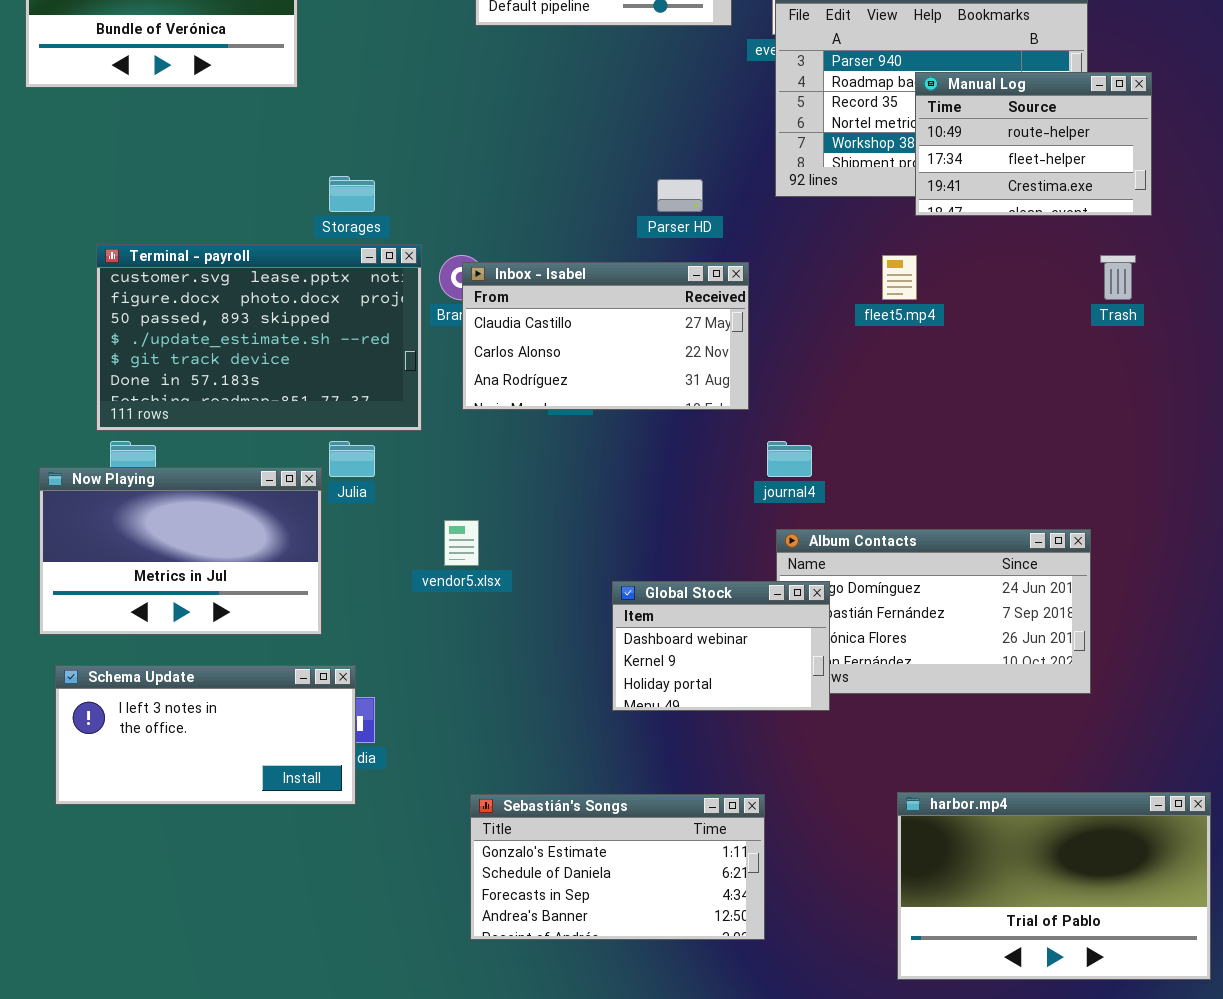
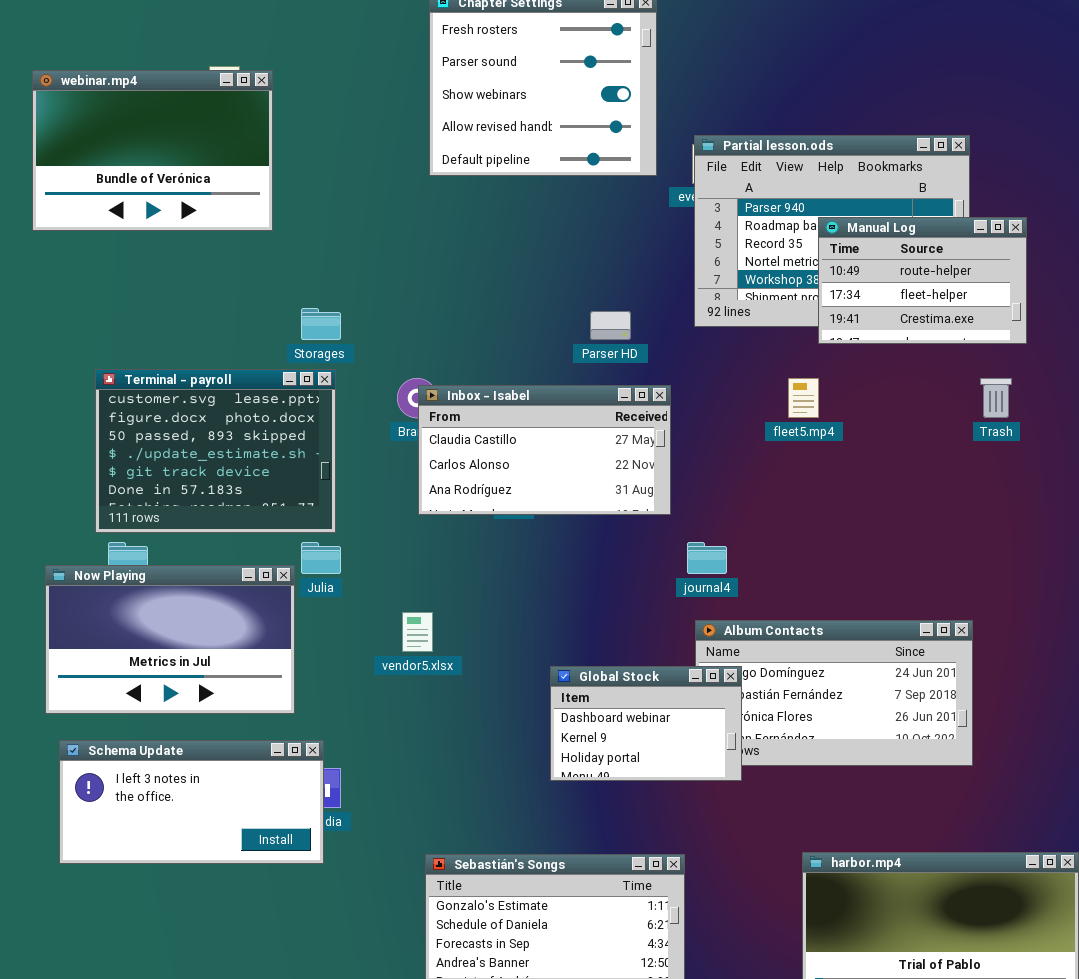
Terminal - payroll: [96,244,422,431] -> [95,369,336,533], resized

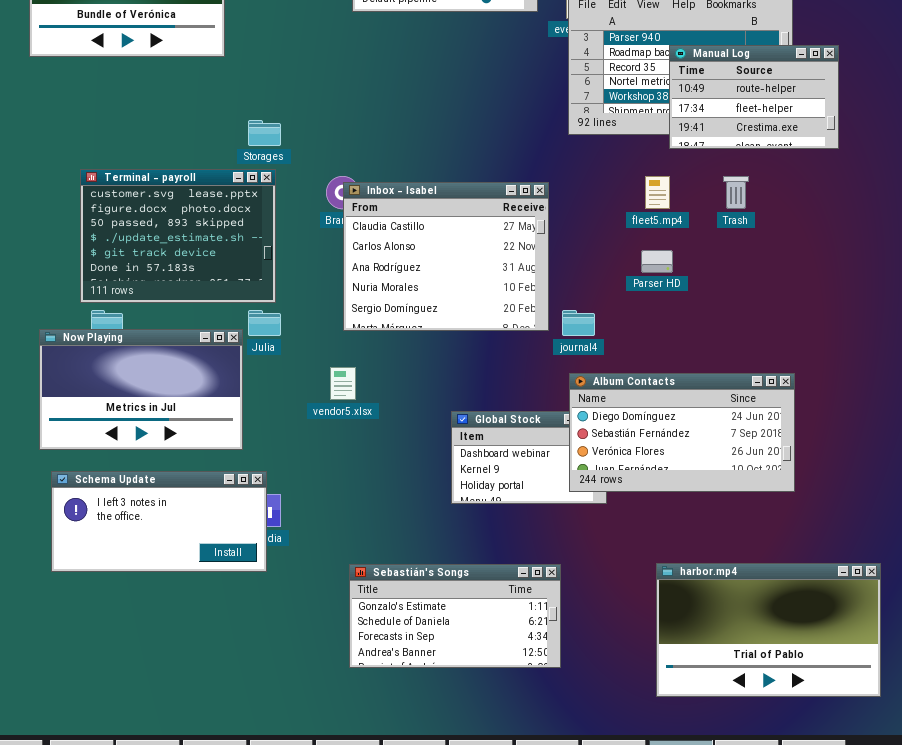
Parser HD: [590,311,631,340] -> [641,250,673,273], moved
Trash: [980,378,1012,418] -> [723,176,749,209], moved
Inbox - Isabel: [418,385,671,515] -> [343,182,549,331], resized
Album Contacts: [695,620,973,766] -> [569,373,795,492], raised

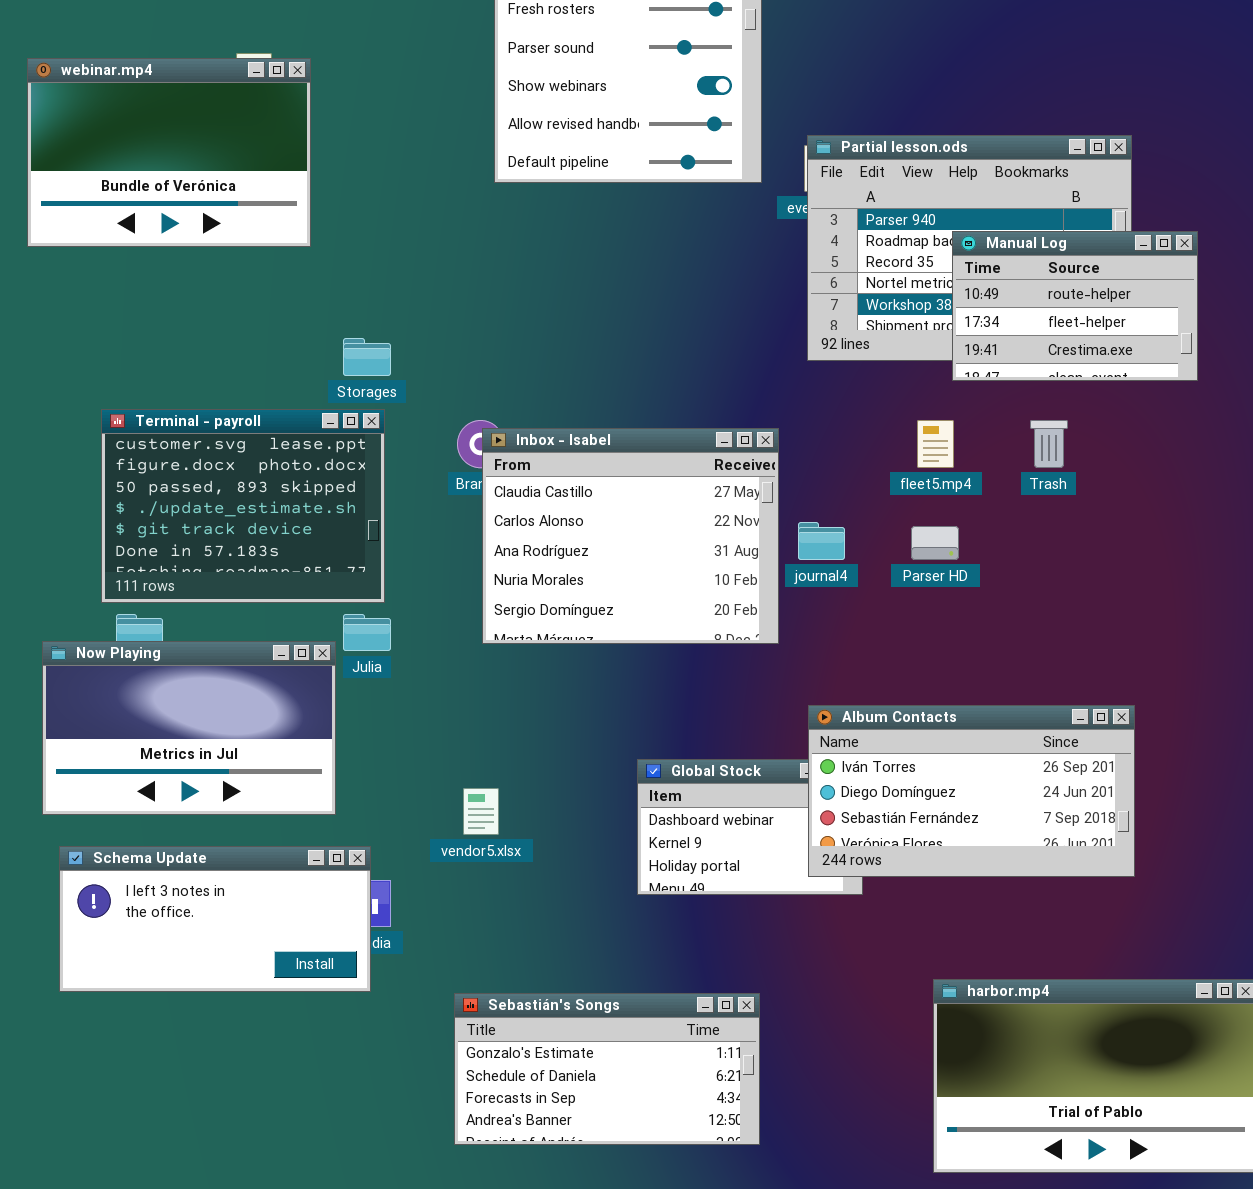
journal4: [562,310,595,336] -> [798,522,845,560], moved
vendor5.xlsx: [330,367,356,400] -> [463,788,499,835], moved
Album Contacts: [569,373,795,492] -> [808,705,1135,877], scrolled up 1 row
Sebastián's Songs: [349,564,561,668] -> [454,993,760,1145], moved

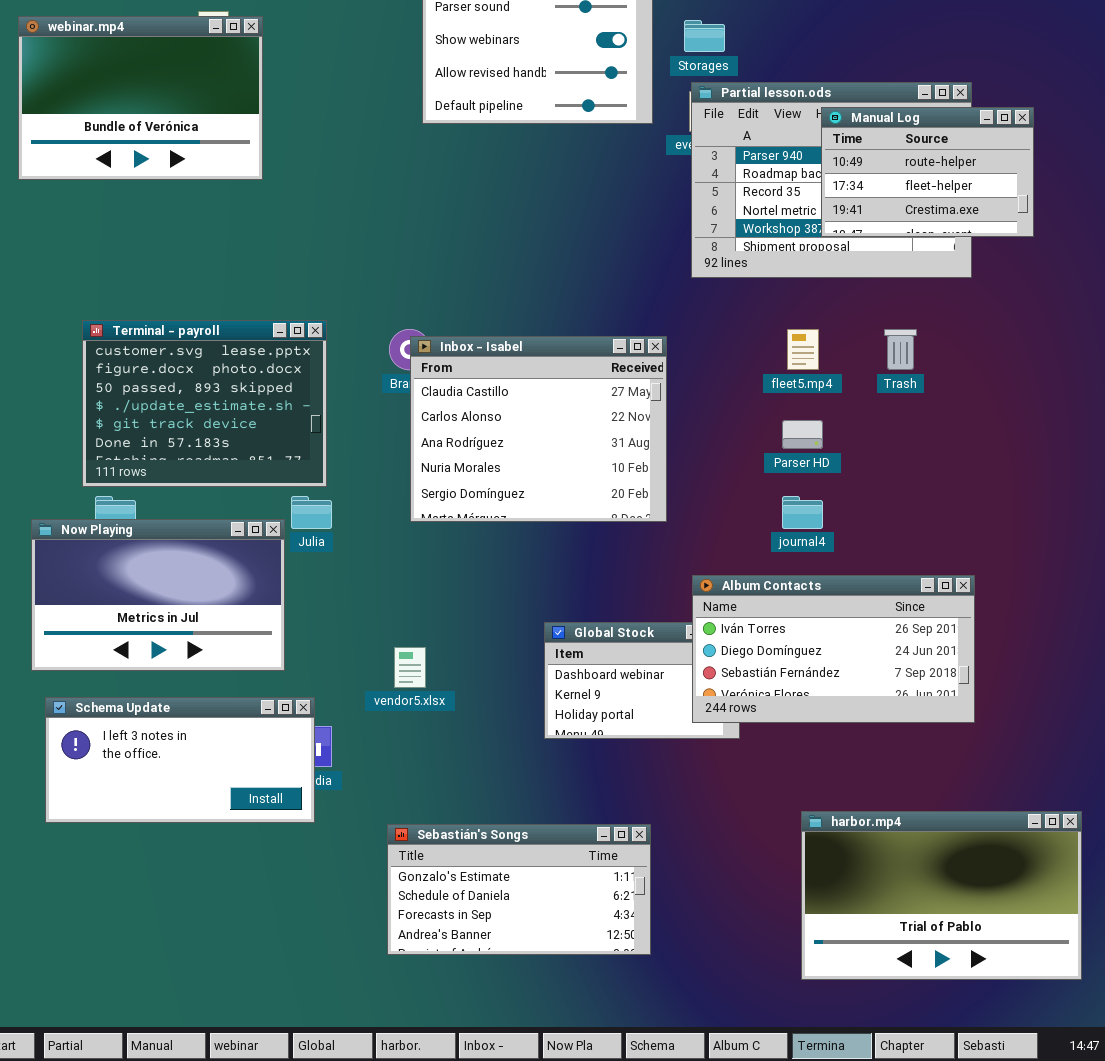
Manual Log: [952,231,1198,381] -> [821,107,1034,237], moved
Storages: [343,338,391,376] -> [684,20,725,52], moved
journal4: [798,522,845,560] -> [782,496,823,529], moved

